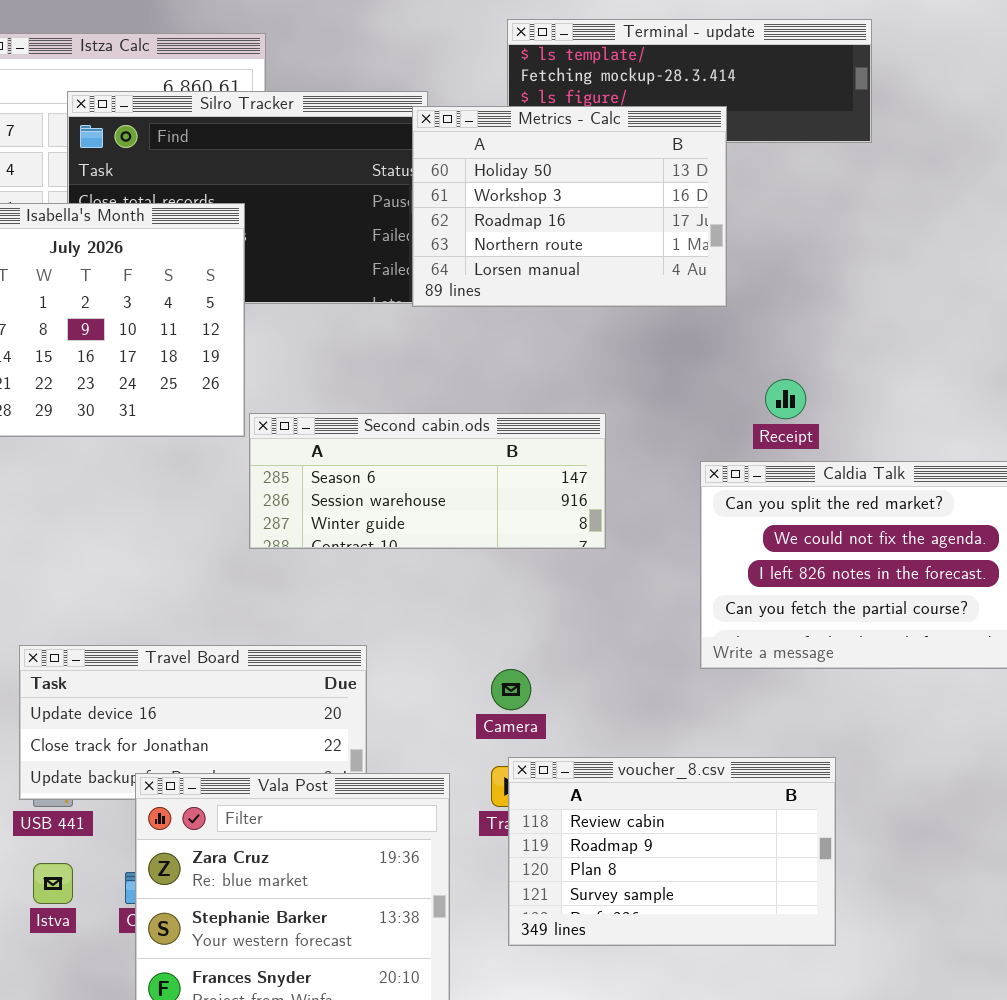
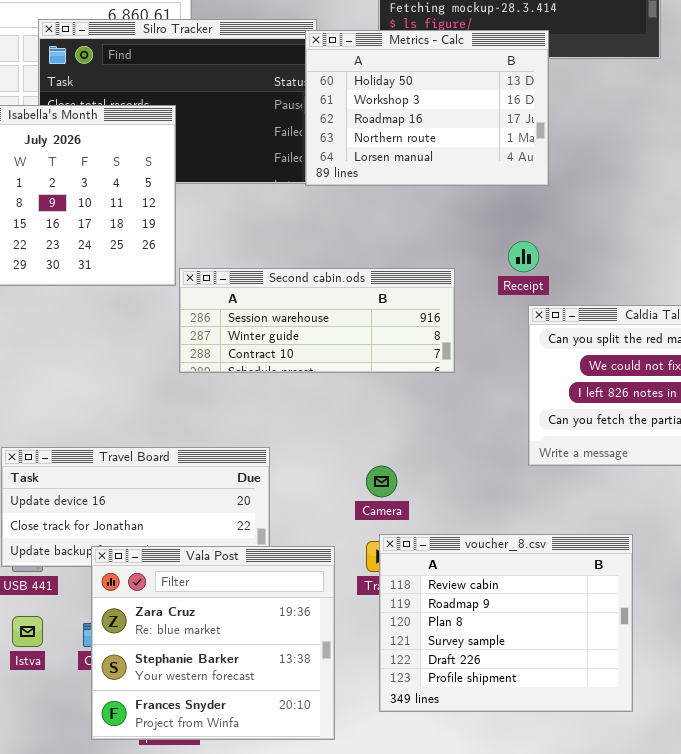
Receipt: [765,379,806,419] -> [508,241,539,272], moved
Second cabin.ods: [249,413,606,549] -> [179,268,455,373], scrolled down 1 row
voucher_8.csv: [508,757,836,946] -> [379,534,633,712], resized

